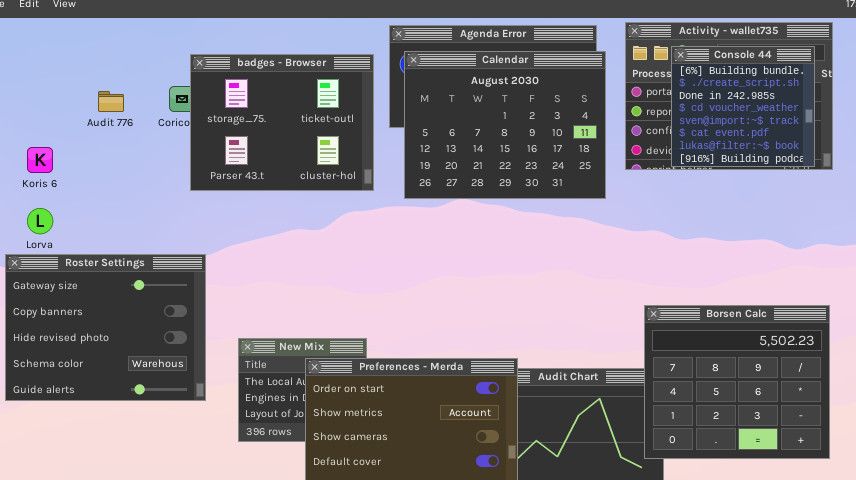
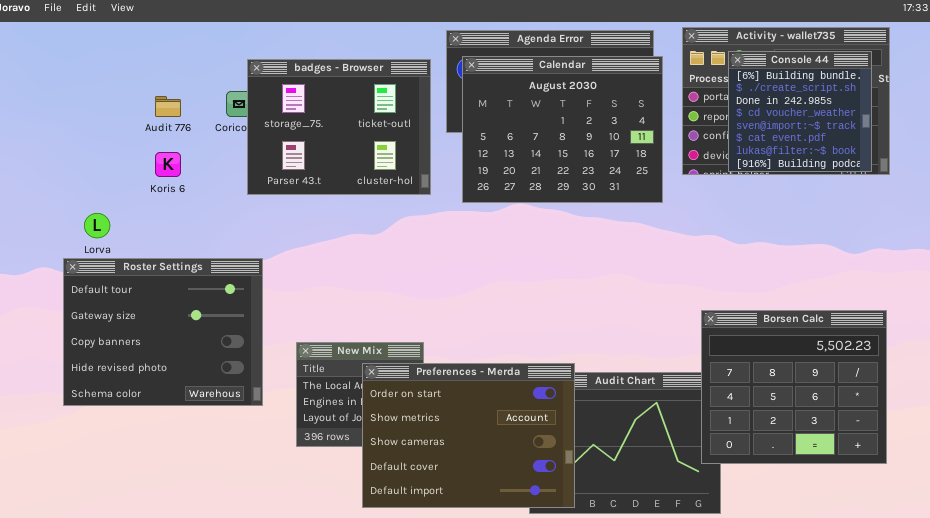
Koris 6: [27,147,53,173] -> [155,152,181,177], moved
Roster Settings: [5,254,206,401] -> [63,258,263,406], scrolled up 1 row

